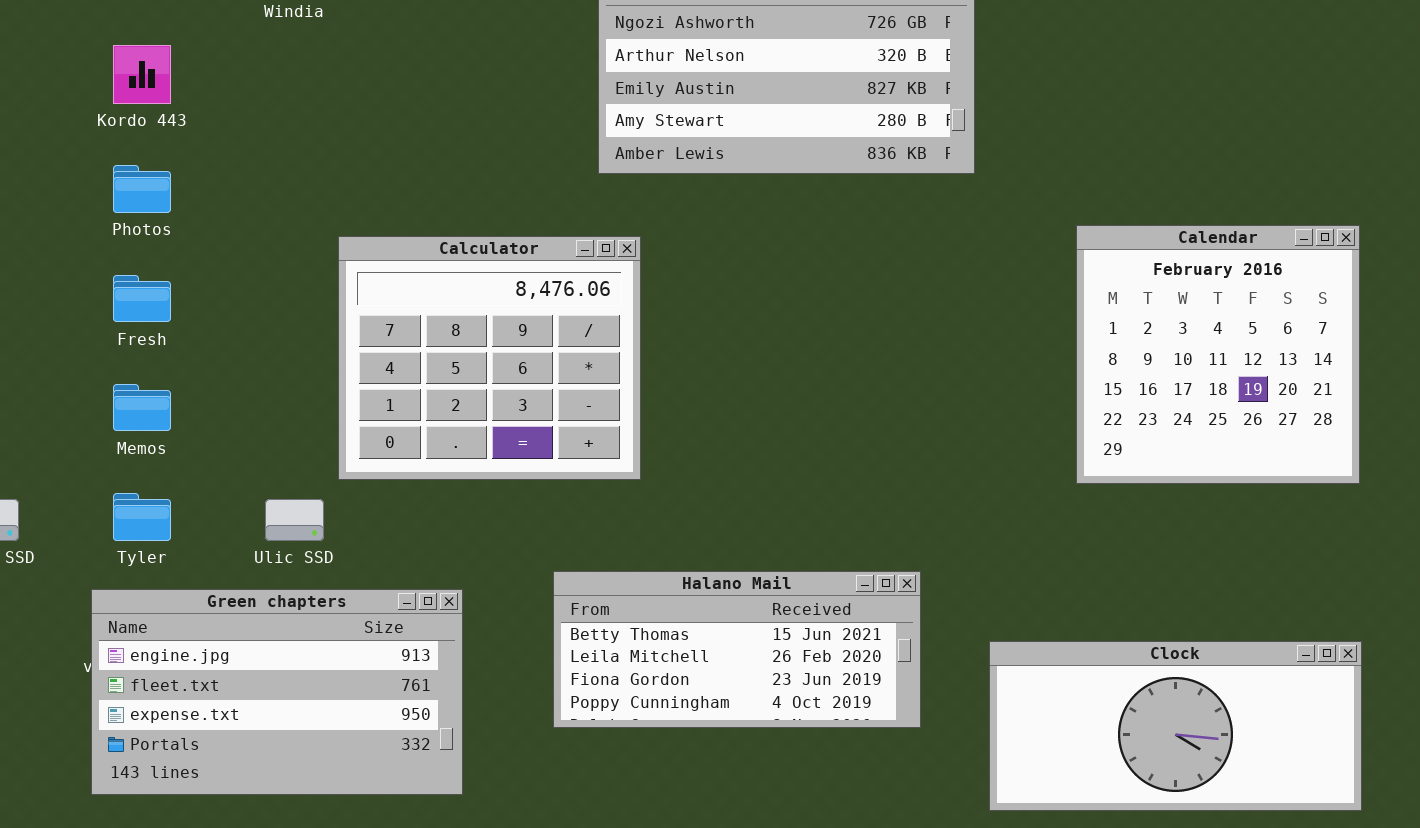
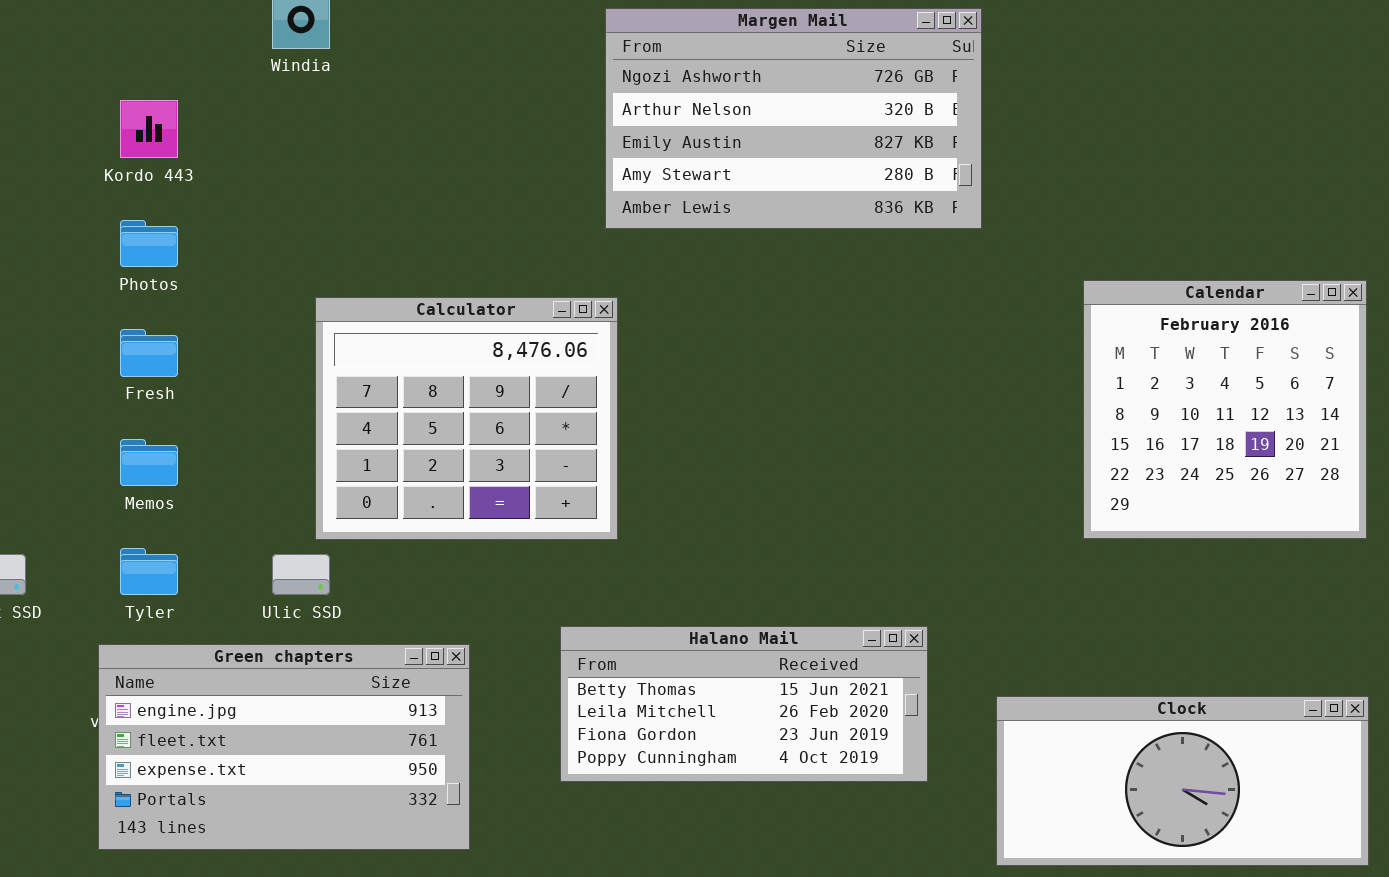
Calculator: [338,236,641,480] -> [315,297,618,540], moved

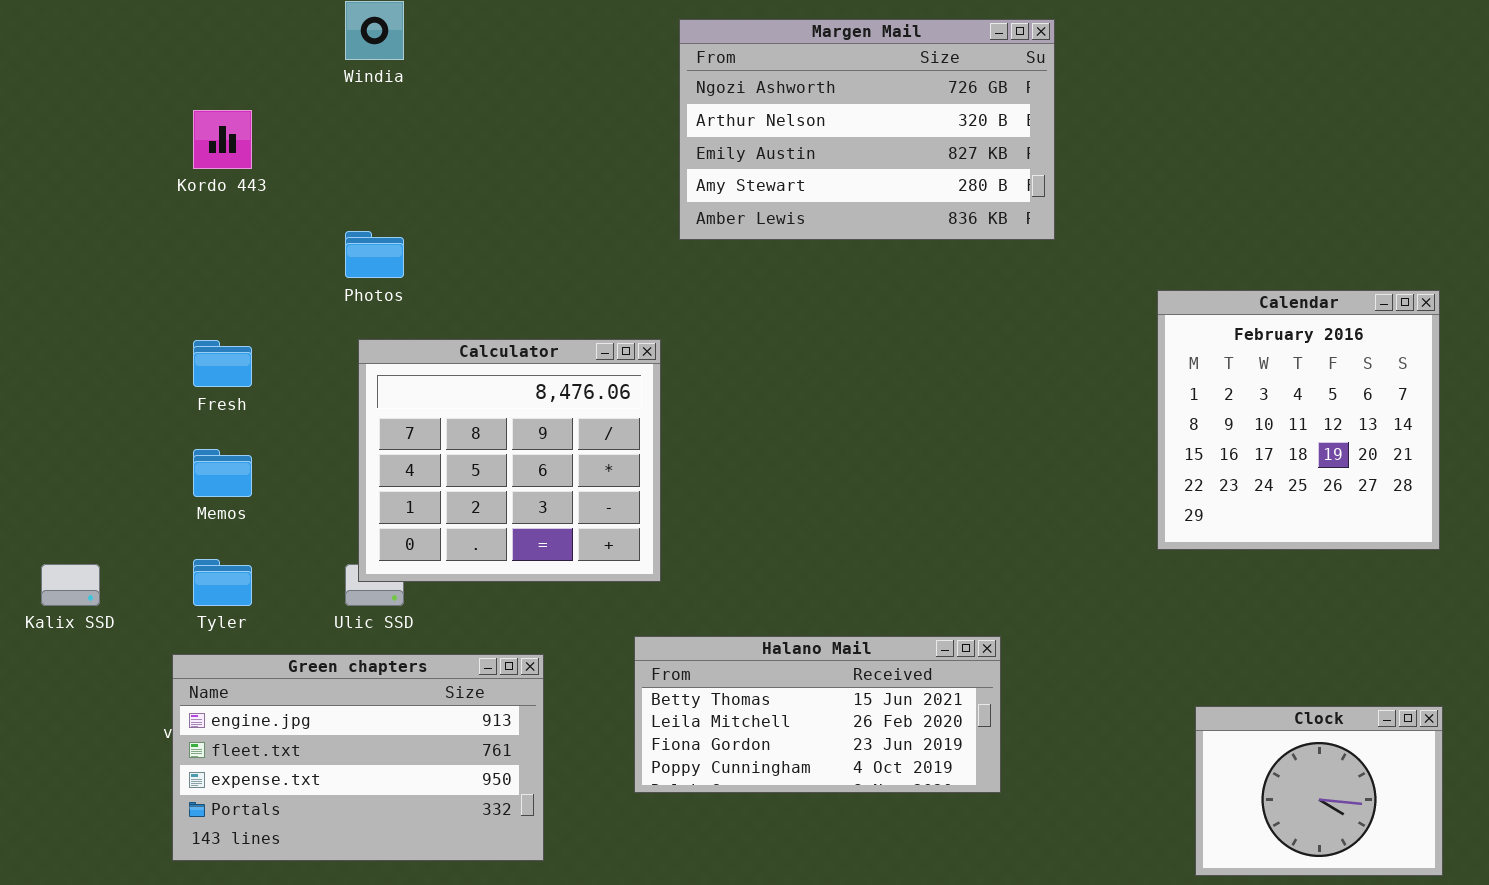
Photos: [120,220,178,267] -> [345,231,404,278], moved
Calculator: [315,297,618,540] -> [358,339,661,582], moved
Clock: [996,696,1369,866] -> [1195,706,1443,876], resized

